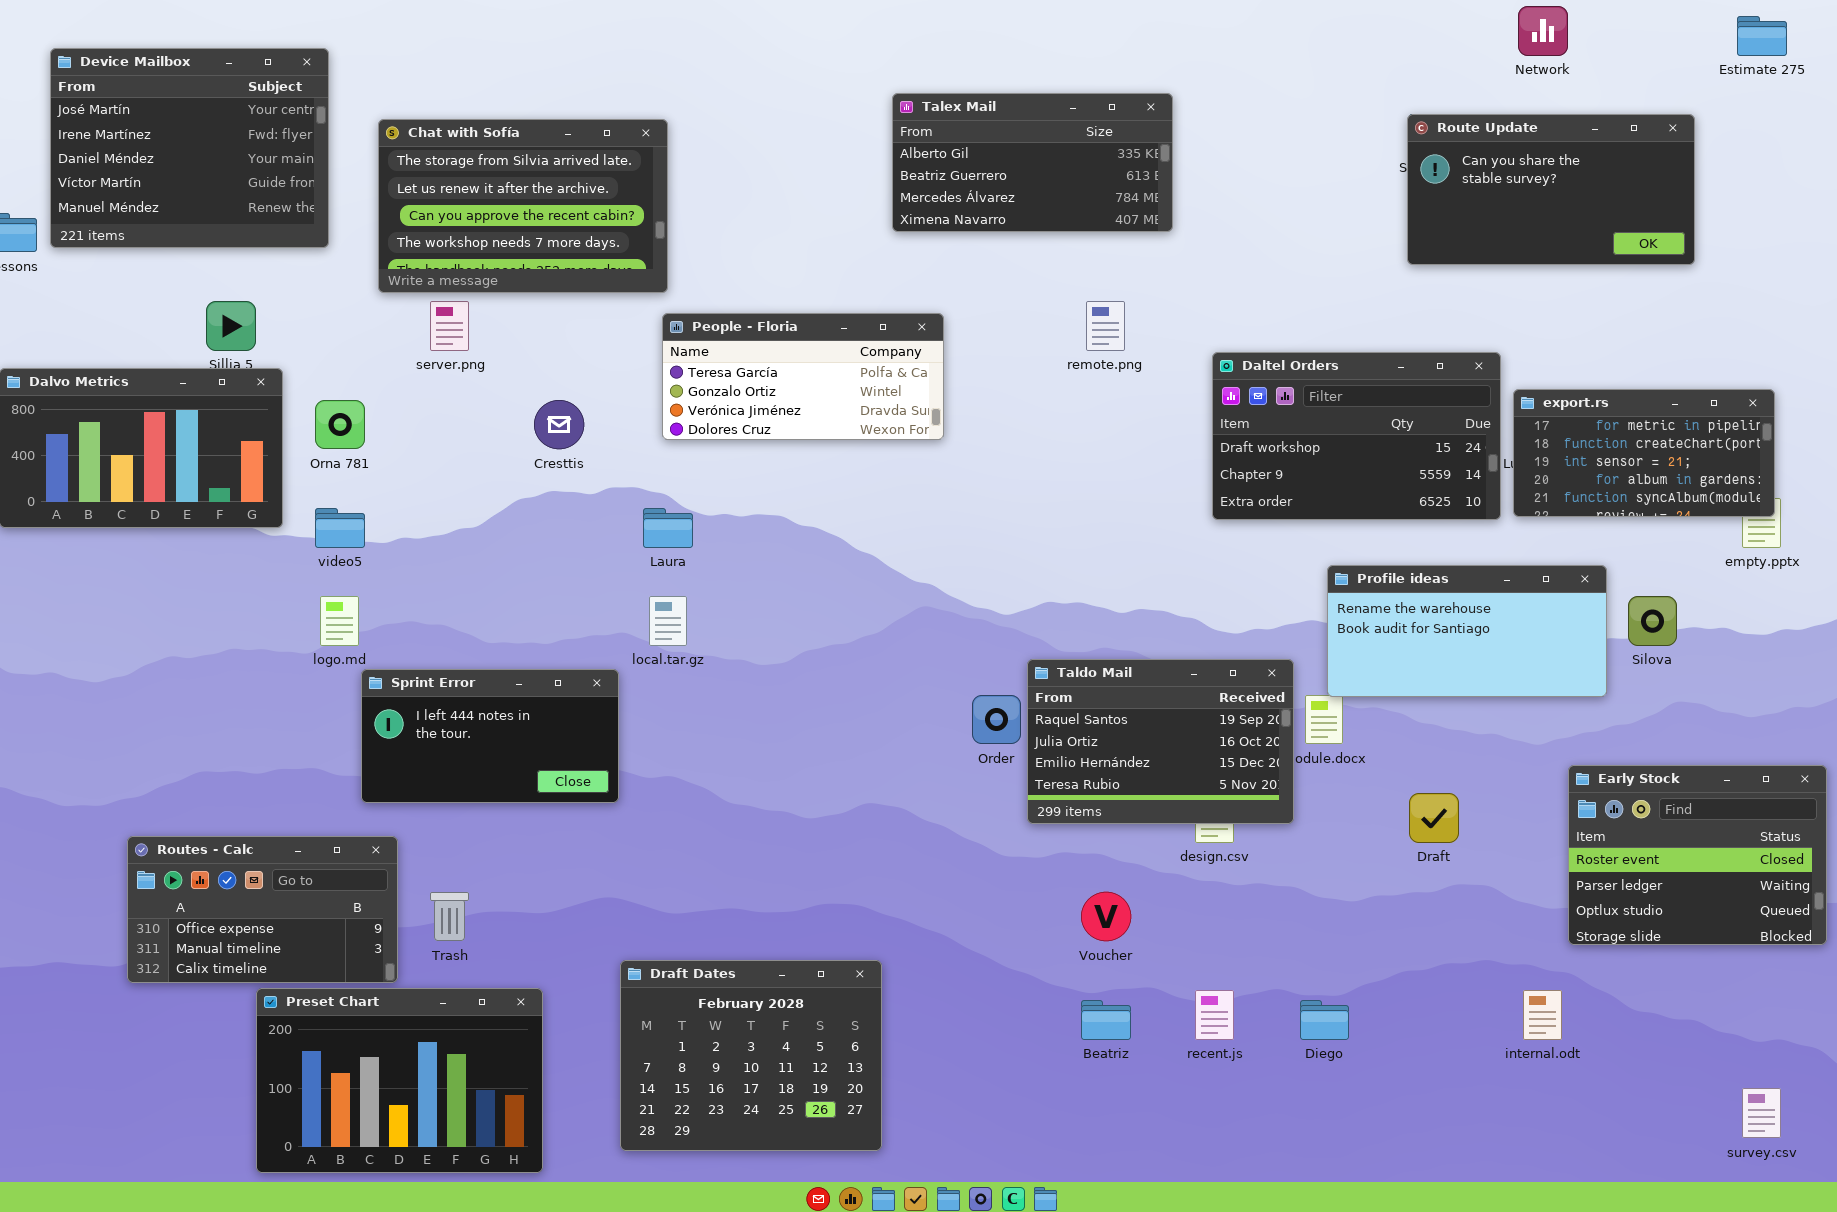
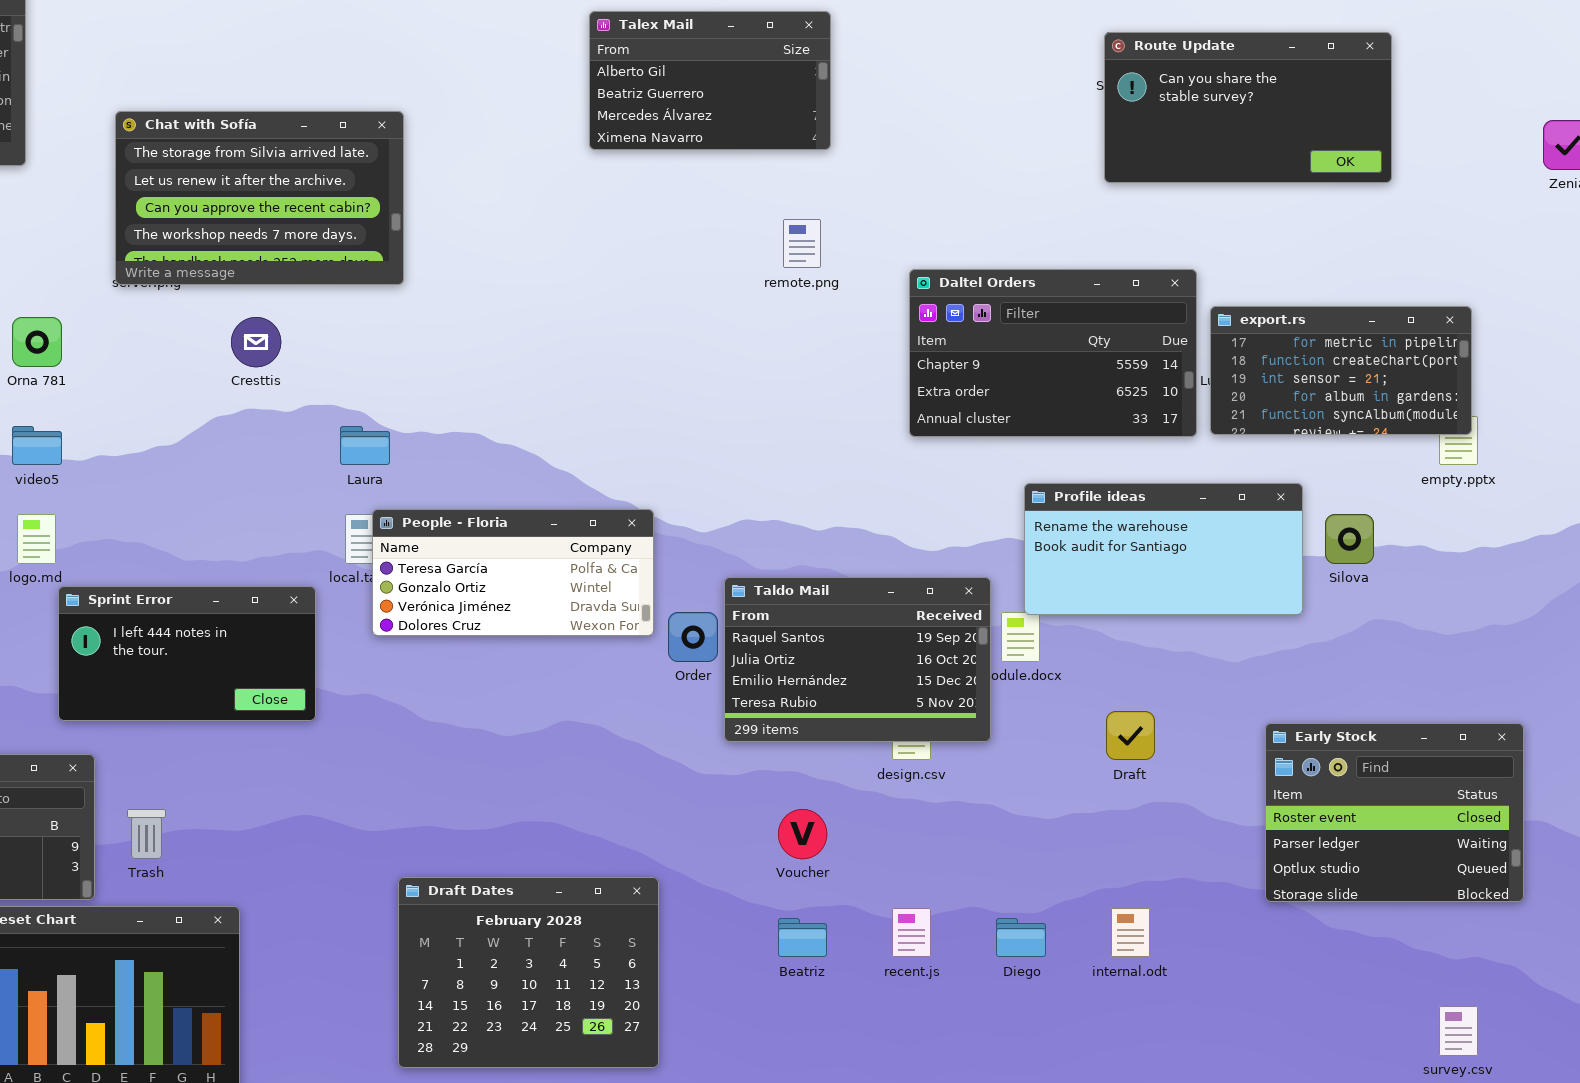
Talex Mail: [892,93,1173,232] -> [589,11,831,150], resized
Chat with Sofía: [378,119,668,293] -> [115,111,404,285], moved
People - Floria: [662,313,944,440] -> [372,509,654,636], moved
Daltel Orders: [1212,352,1501,520] -> [909,269,1197,437], scrolled down 1 row
Early Stock: [1568,765,1827,945] -> [1265,723,1524,902], moved
Draft Dates: [620,960,882,1151] -> [398,877,659,1068], moved
internal.odt: [1523,990,1562,1040] -> [1111,908,1150,957], moved

